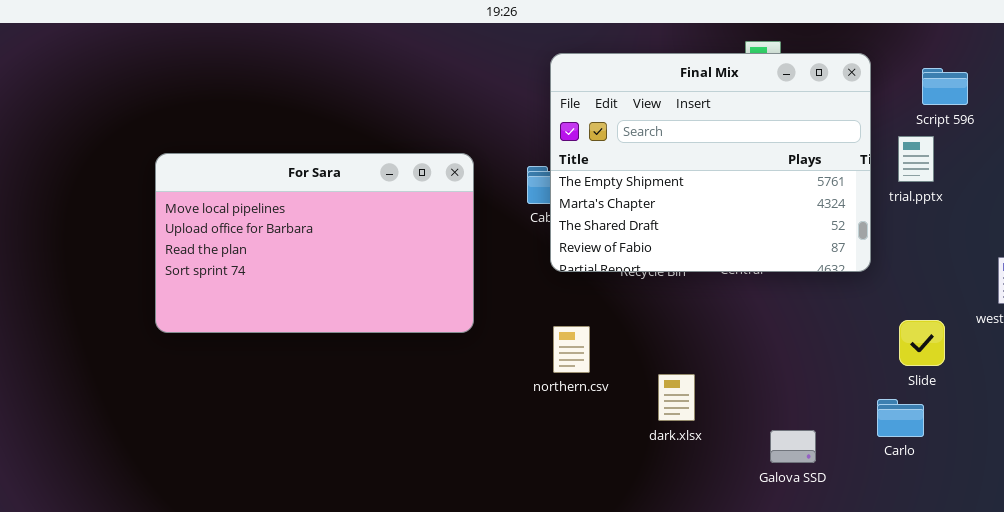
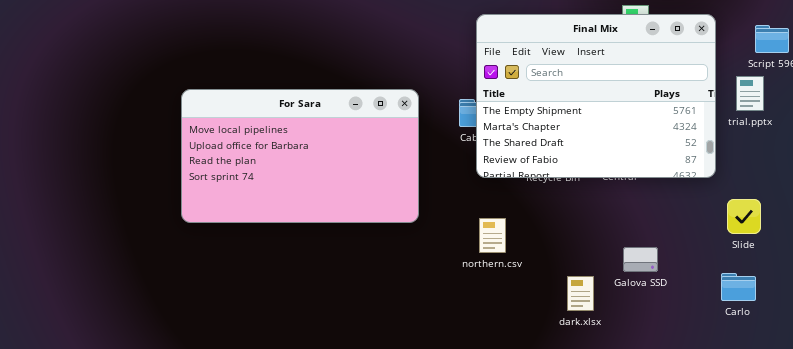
Slide: [899,320,945,366] -> [727,199,761,234], moved
dark.xlsx: [658,374,695,421] -> [567,276,594,311], moved
Galova SSD: [770,430,816,463] -> [623,247,658,272], moved

